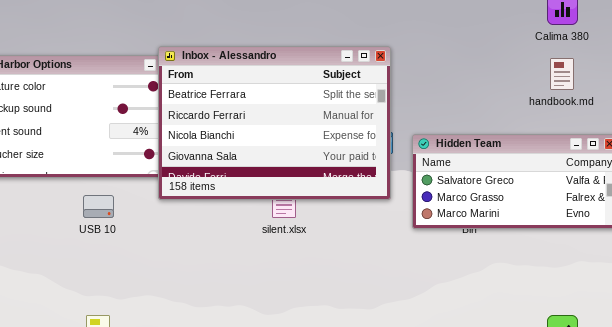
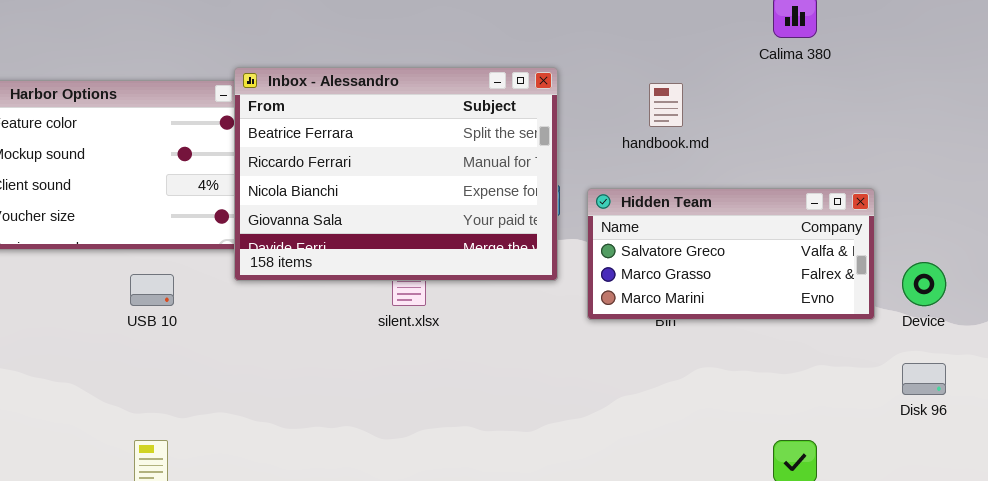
handbook.md: [550,58,574,90] -> [649,83,683,127], moved

